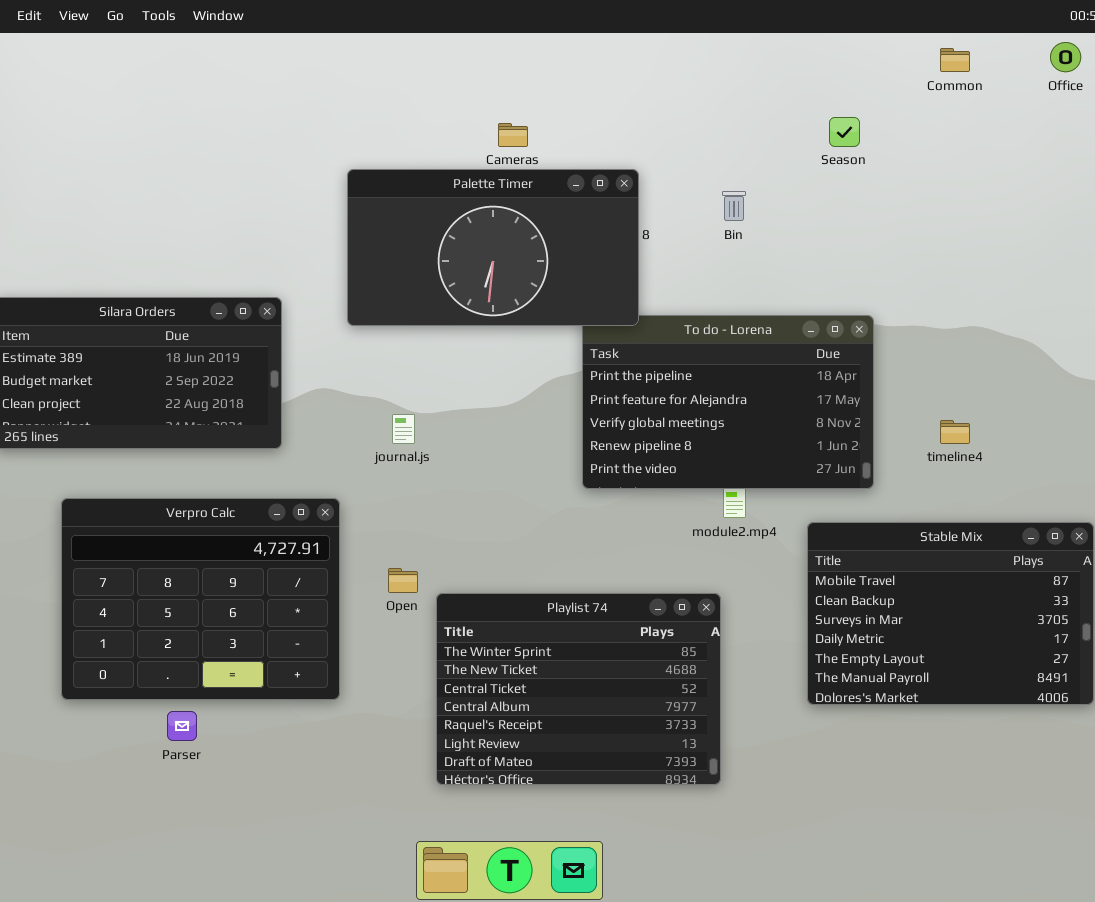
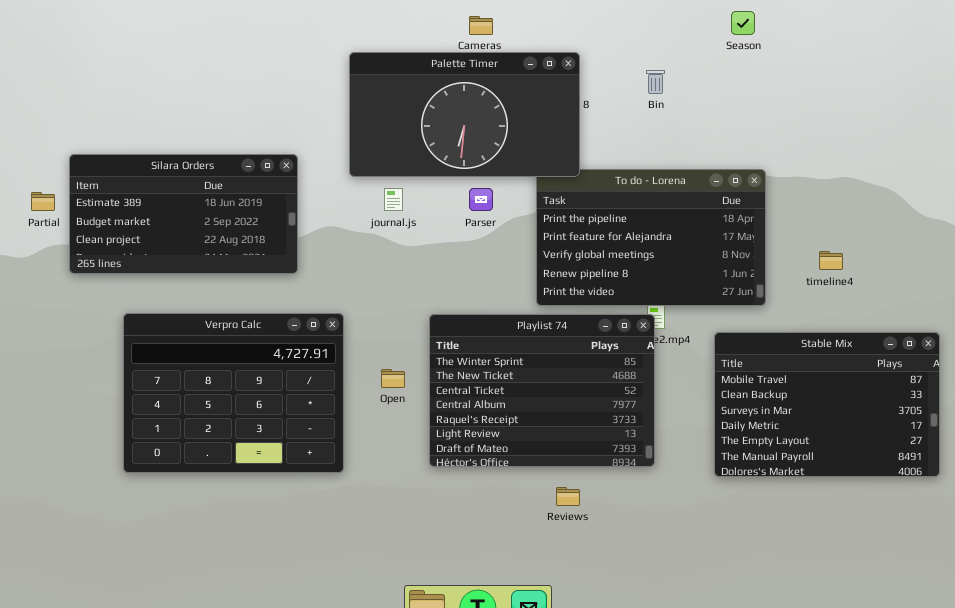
journal.js: [392,414,415,444] -> [384,188,403,211], moved
Playlist 74: [436,593,721,785] -> [429,314,655,467], moved
Parser: [167,711,197,741] -> [469,188,493,211], moved

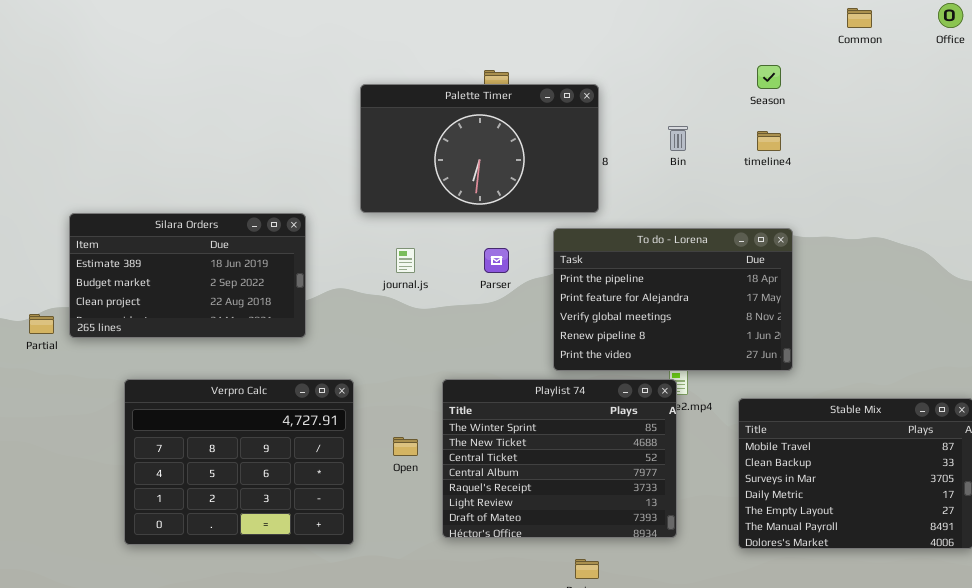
Palette Timer: [349,52,580,177] -> [360,84,599,213], moved
Partial: [31,192,55,211] -> [29,314,54,334], moved
timeline4: [819,251,843,270] -> [757,131,781,151], moved

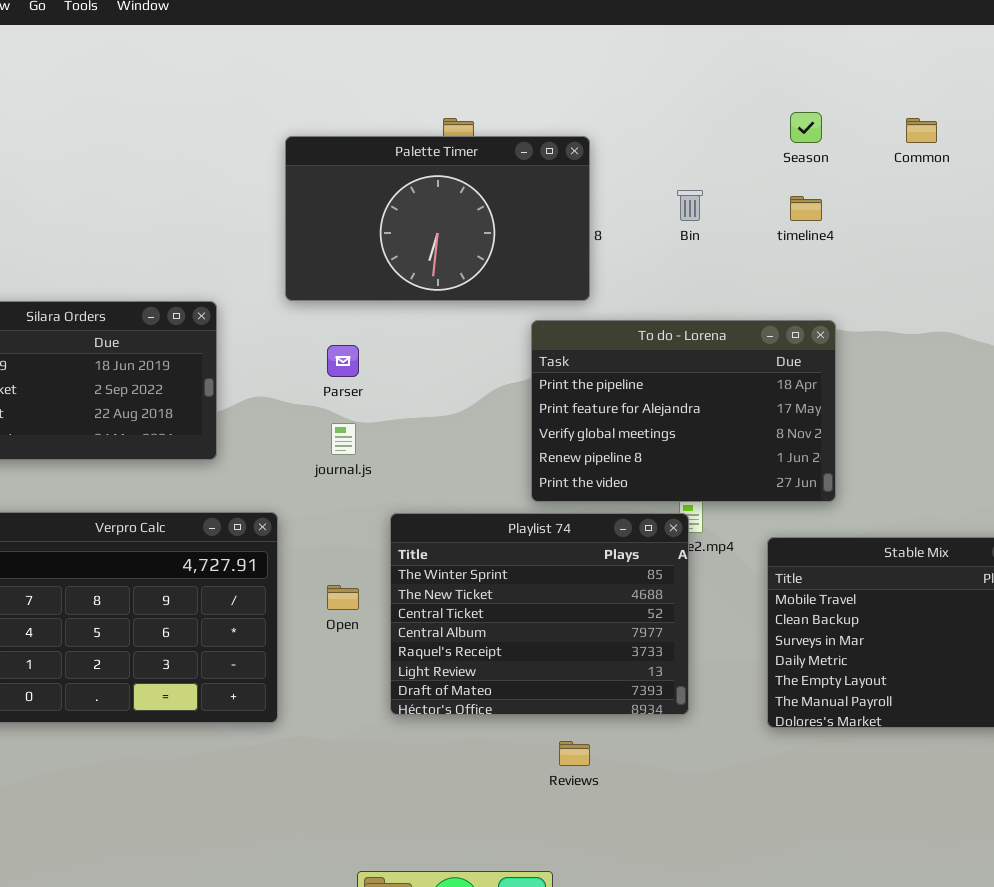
Common: [847,8,872,28] -> [906,118,937,143], moved
journal.js: [396,248,415,273] -> [331,423,356,455], moved
Parser: [484,248,509,273] -> [327,345,359,377], moved

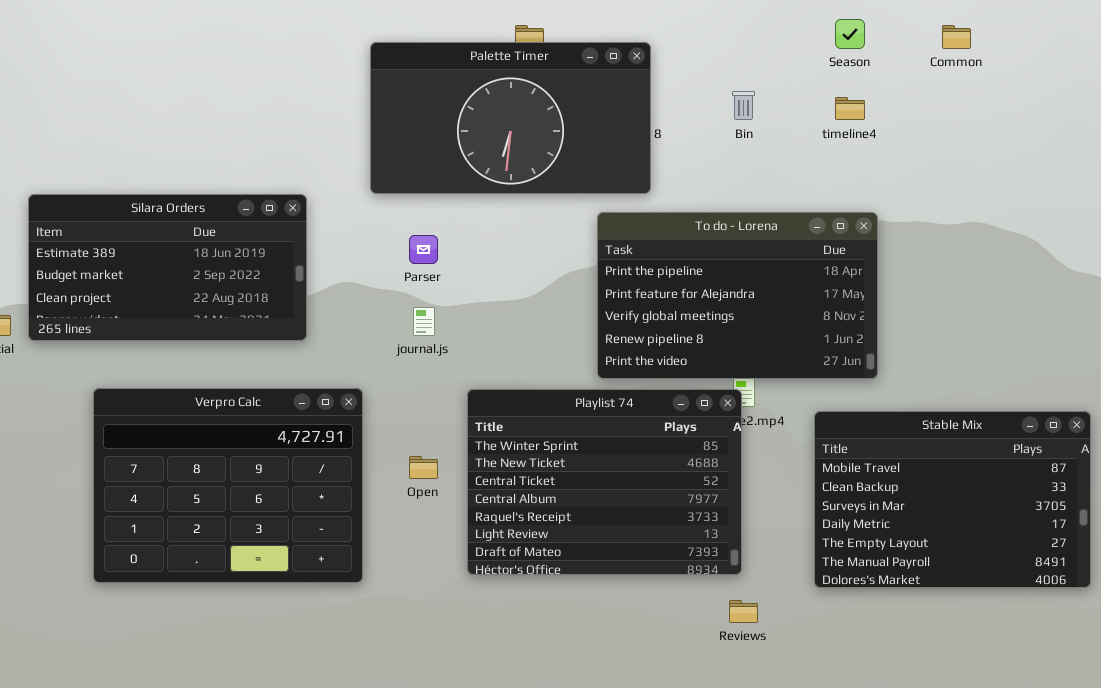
Reviews: [559,741,590,766] -> [729,600,758,623], moved

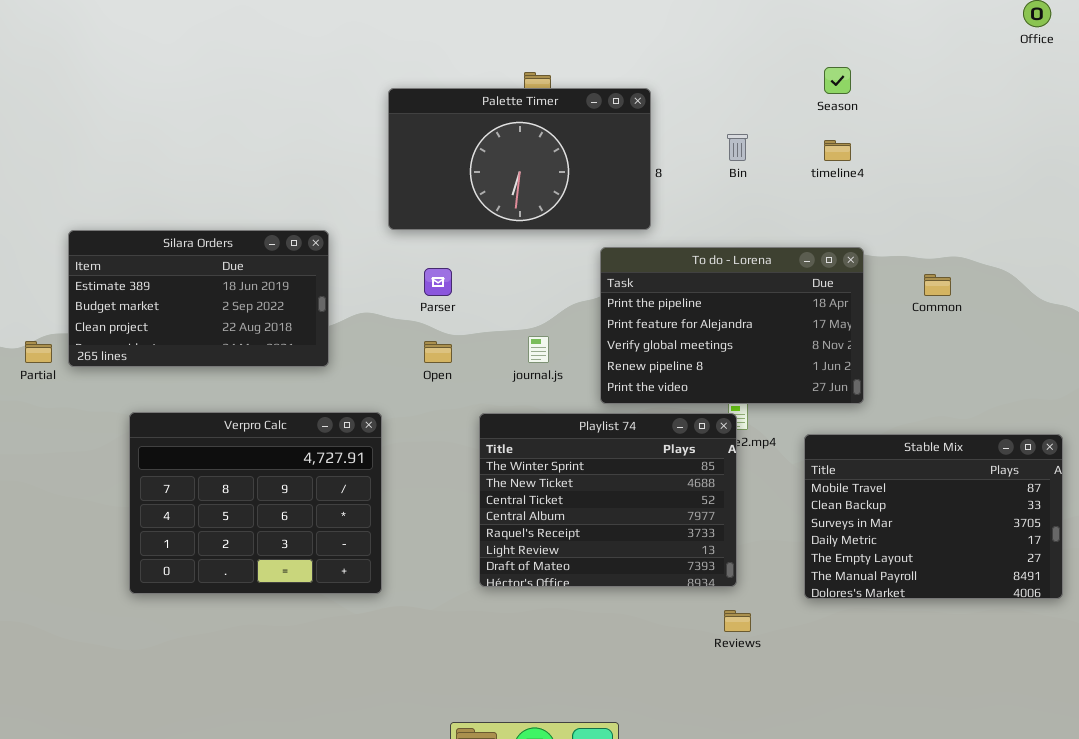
Common: [942,25,971,49] -> [924,274,951,296], moved
journal.js: [413,307,435,336] -> [528,336,549,363], moved
Open: [409,456,438,479] -> [424,341,452,363], moved

